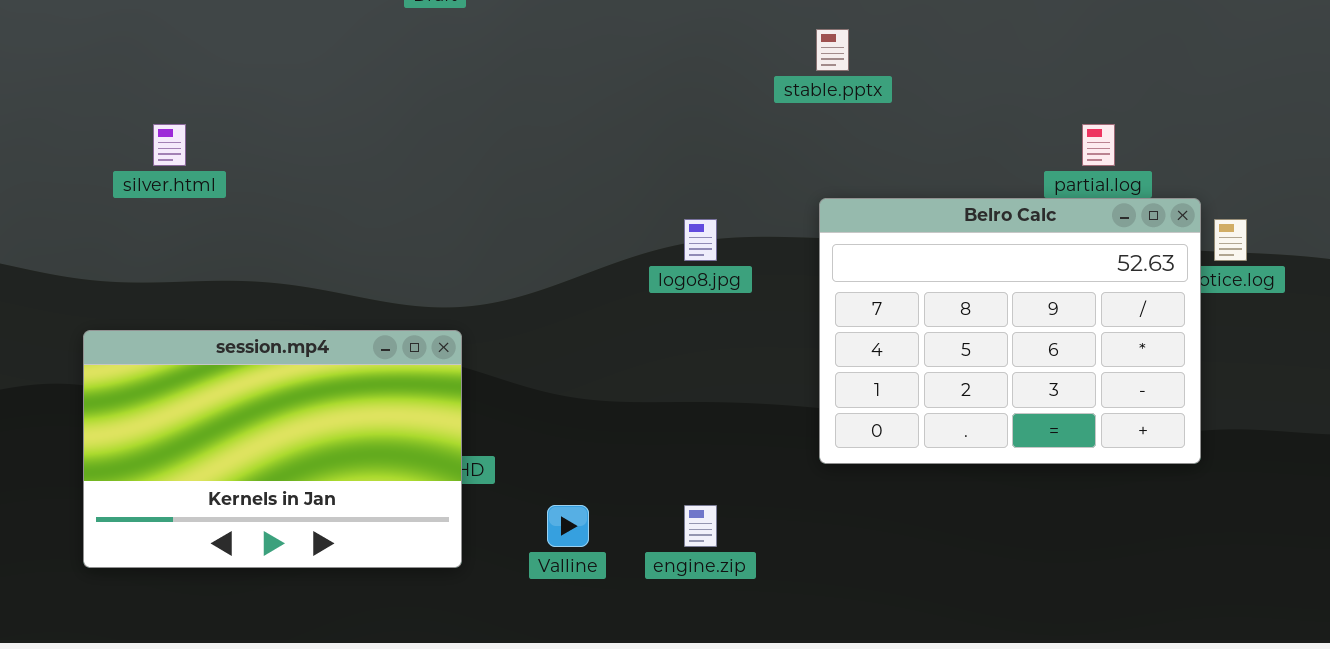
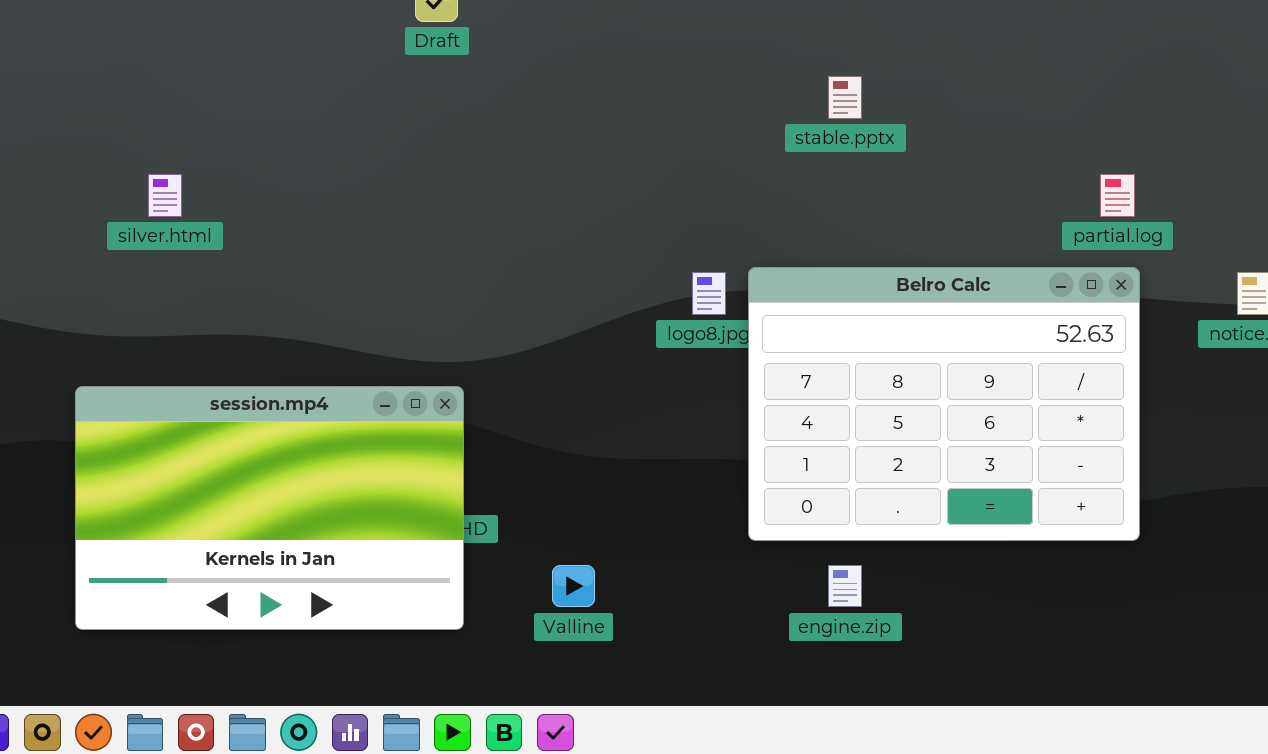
Belro Calc: [819,198,1201,464] -> [748,267,1140,541], moved
engine.zip: [684,505,717,547] -> [828,565,862,607], moved

